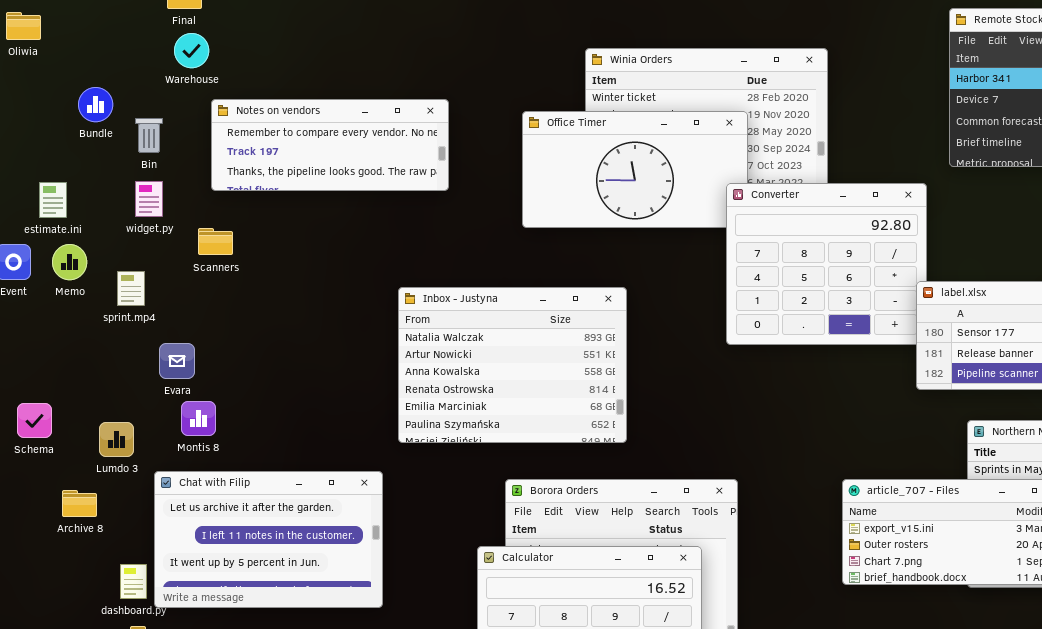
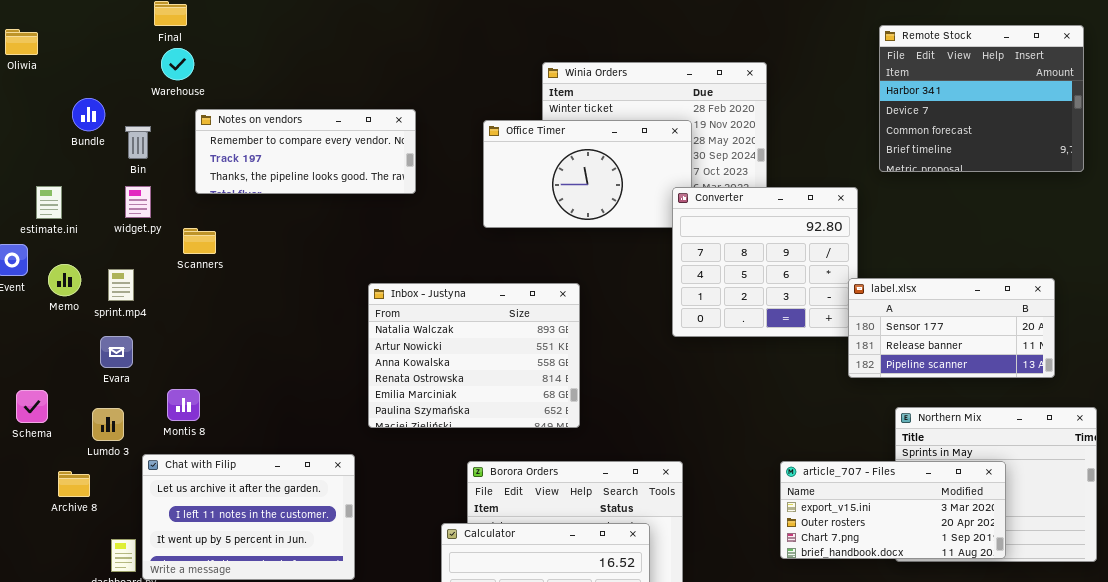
Memo: [52,244,87,280] -> [48,264,81,296], moved
Evara: [159,343,195,379] -> [100,336,133,368], moved

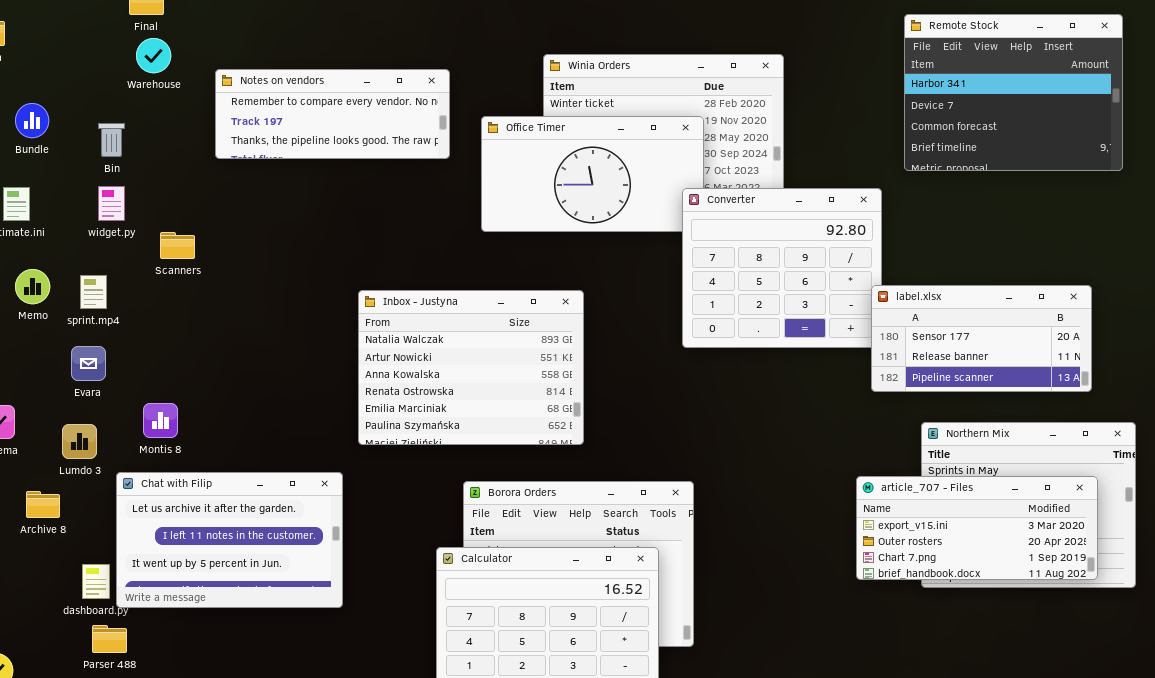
Bundle: [72,98,105,131] -> [15,103,49,138], moved
Notes on vendors: [195,109,416,194] -> [215,69,450,159], moved
article_707 - Files: [780,461,1006,559] -> [856,476,1098,580], moved

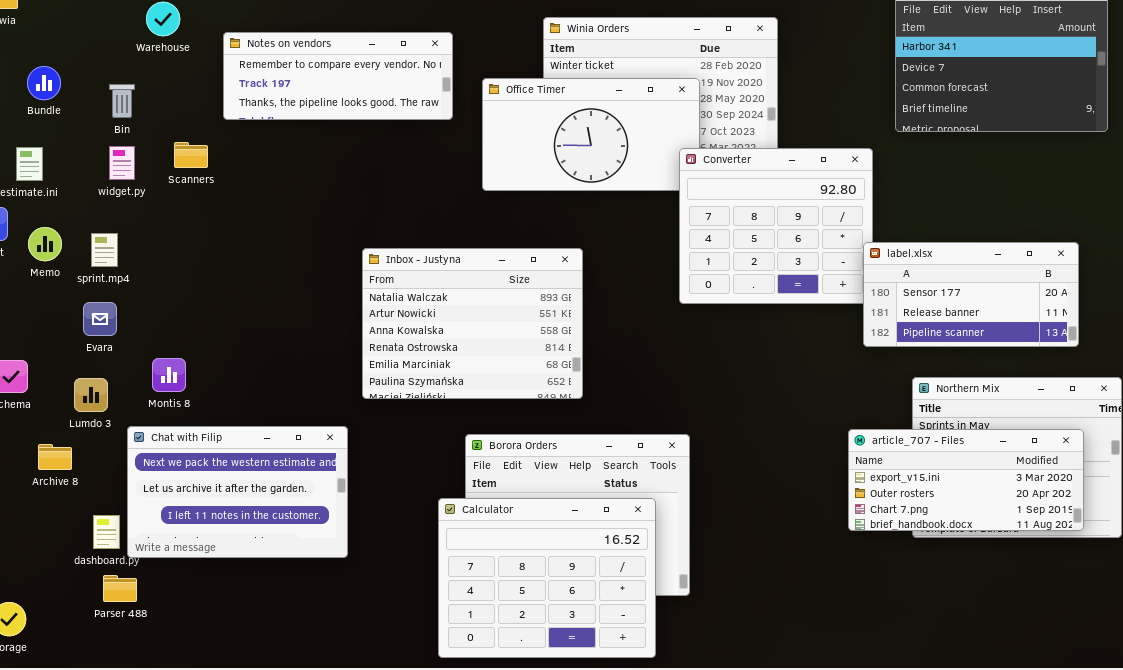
Scanners: [160,232,195,259] -> [174,142,208,168], moved
Chat with Filip: [116,472,343,608] -> [127,426,348,558], scrolled up 1 row

